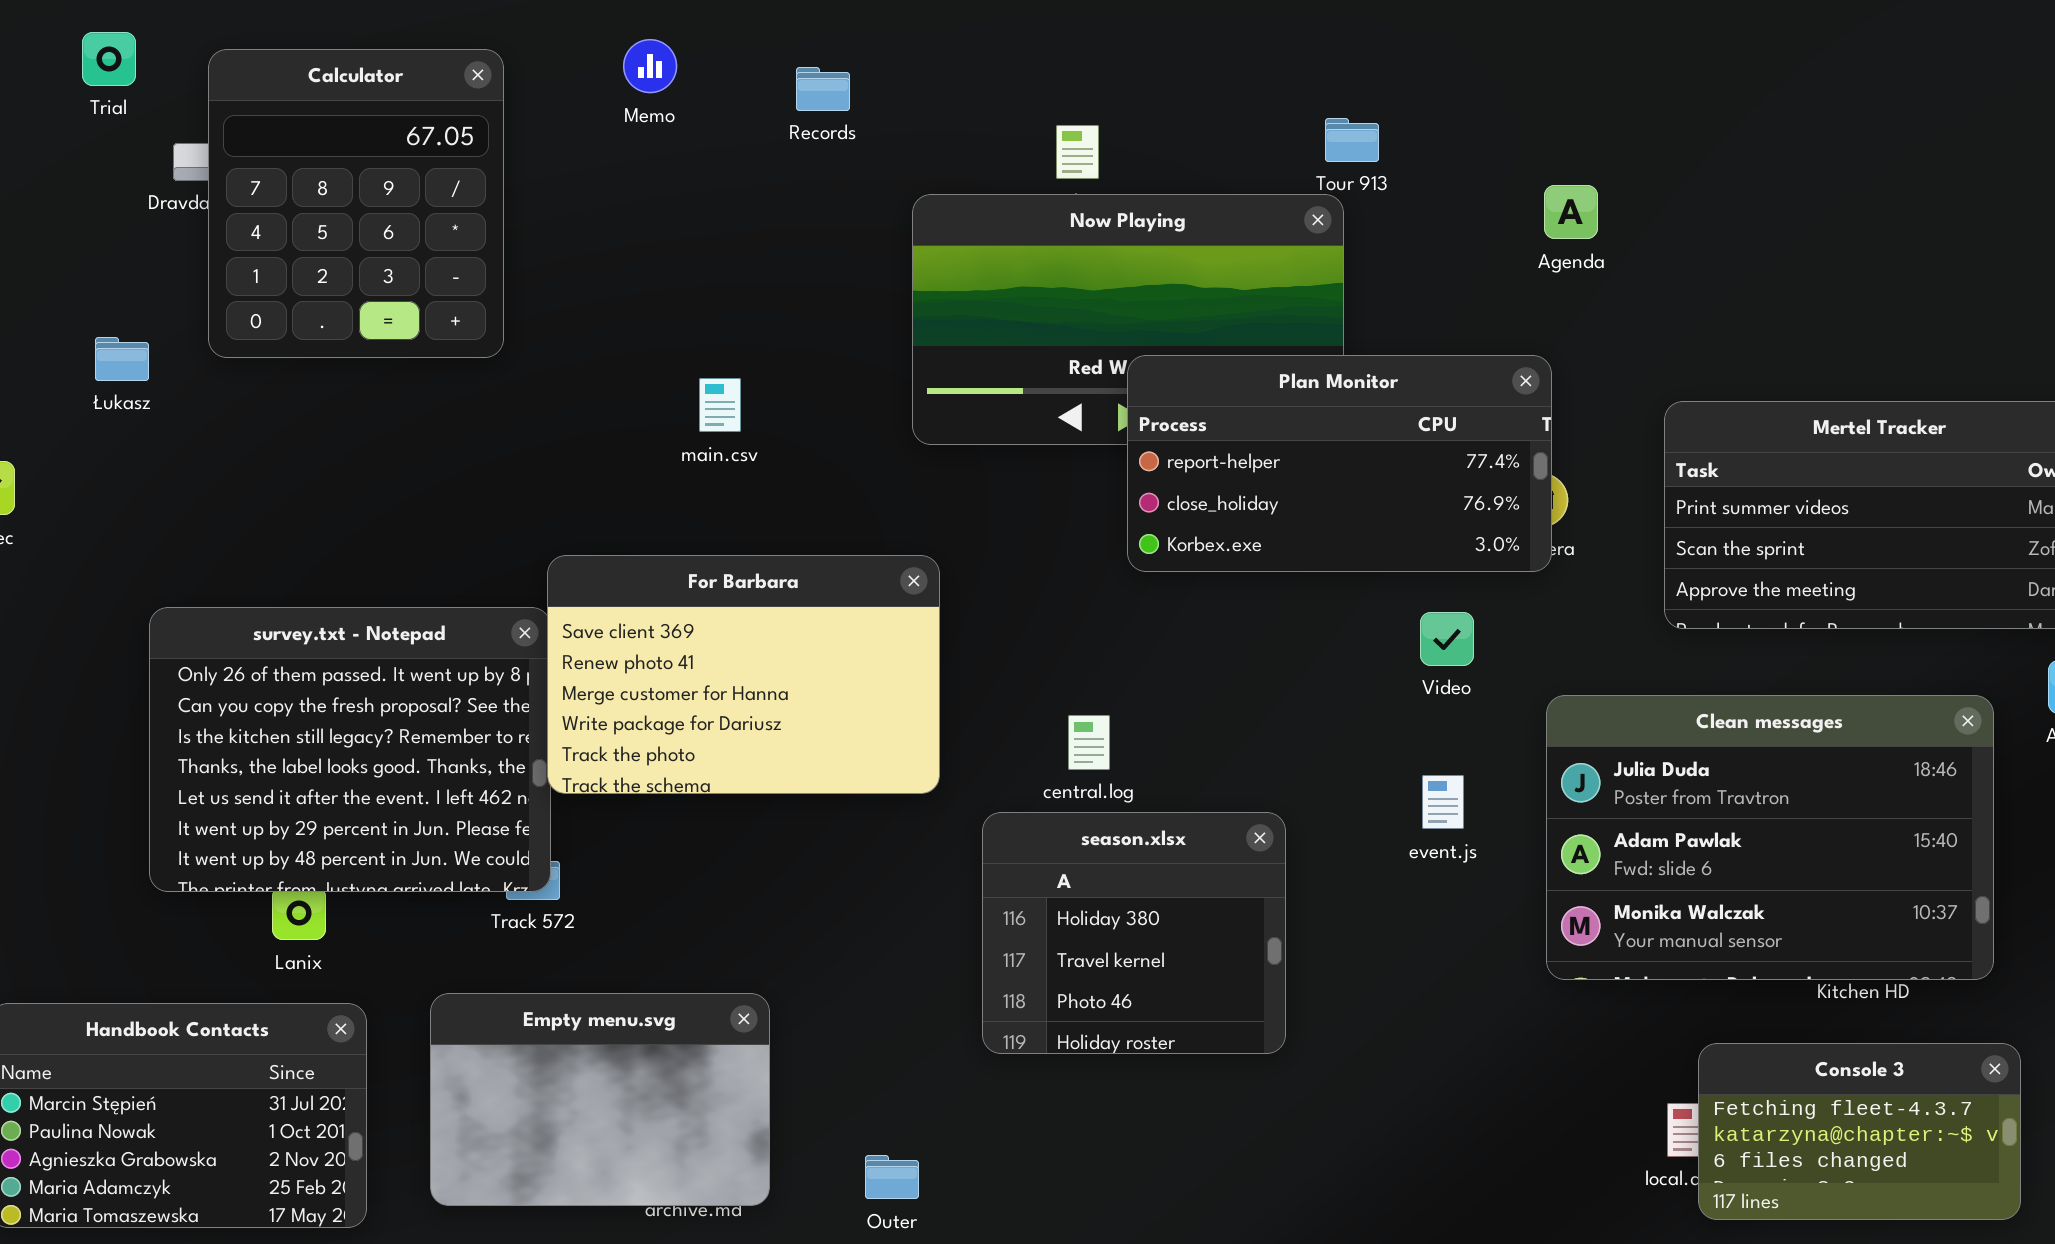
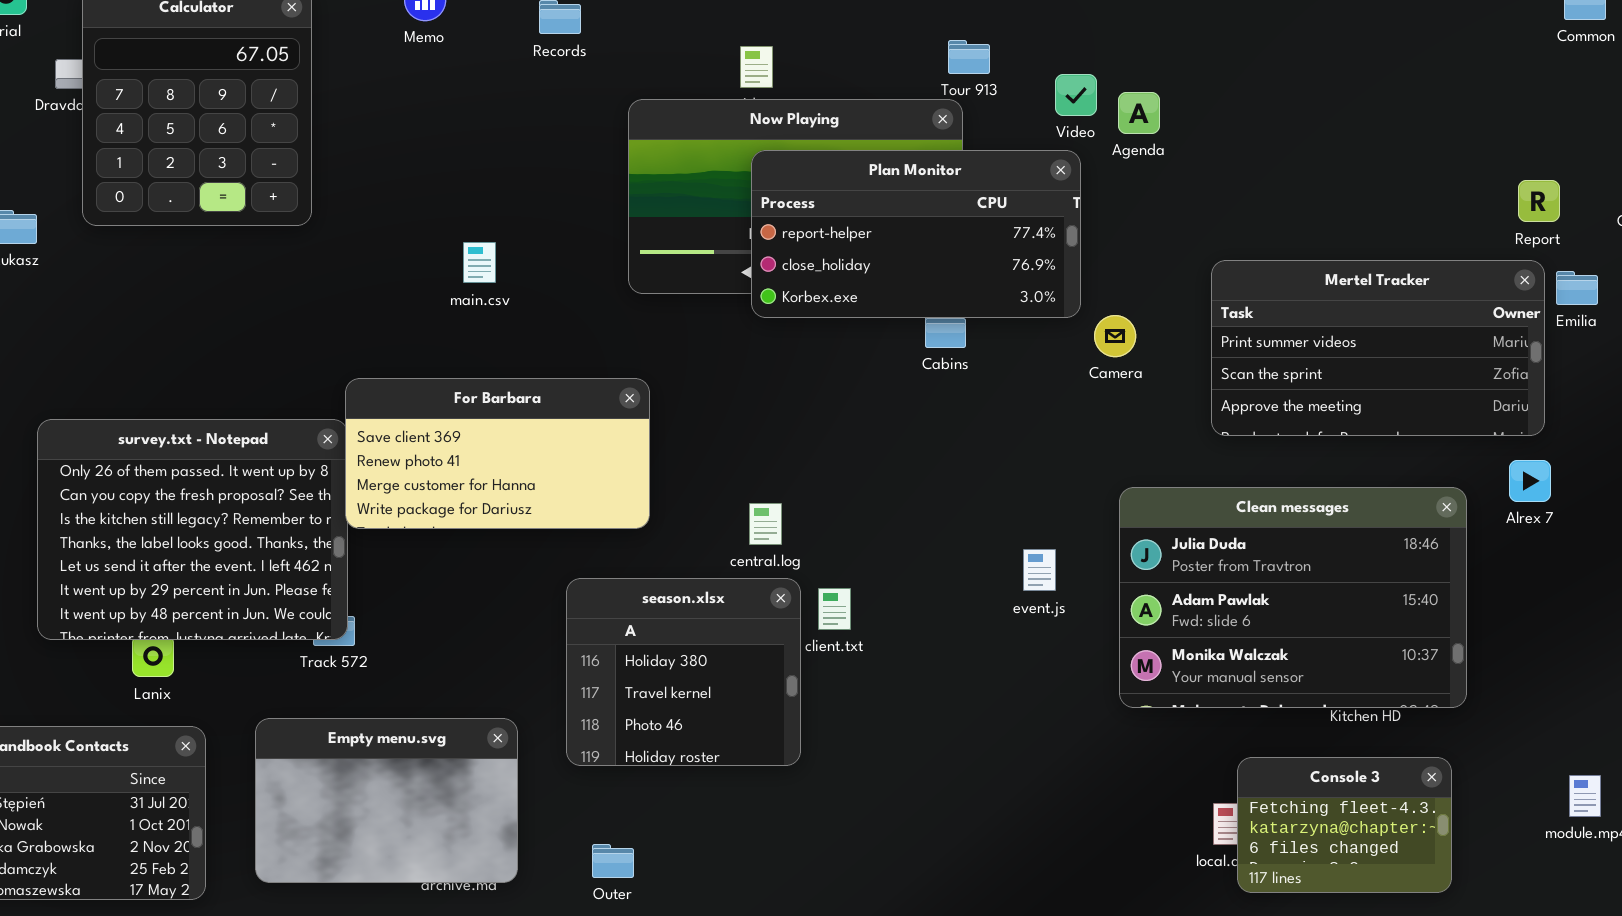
Plan Monitor: [1127,355,1552,572] -> [751,150,1081,318], moved
For Barbara: [547,555,940,794] -> [345,378,650,529], resized
Video: [1420,612,1474,666] -> [1055,74,1097,116], moved
season.xlsx: [982,812,1286,1054] -> [566,578,801,766], moved
Console 3: [1698,1043,2021,1220] -> [1237,757,1452,893], resized

